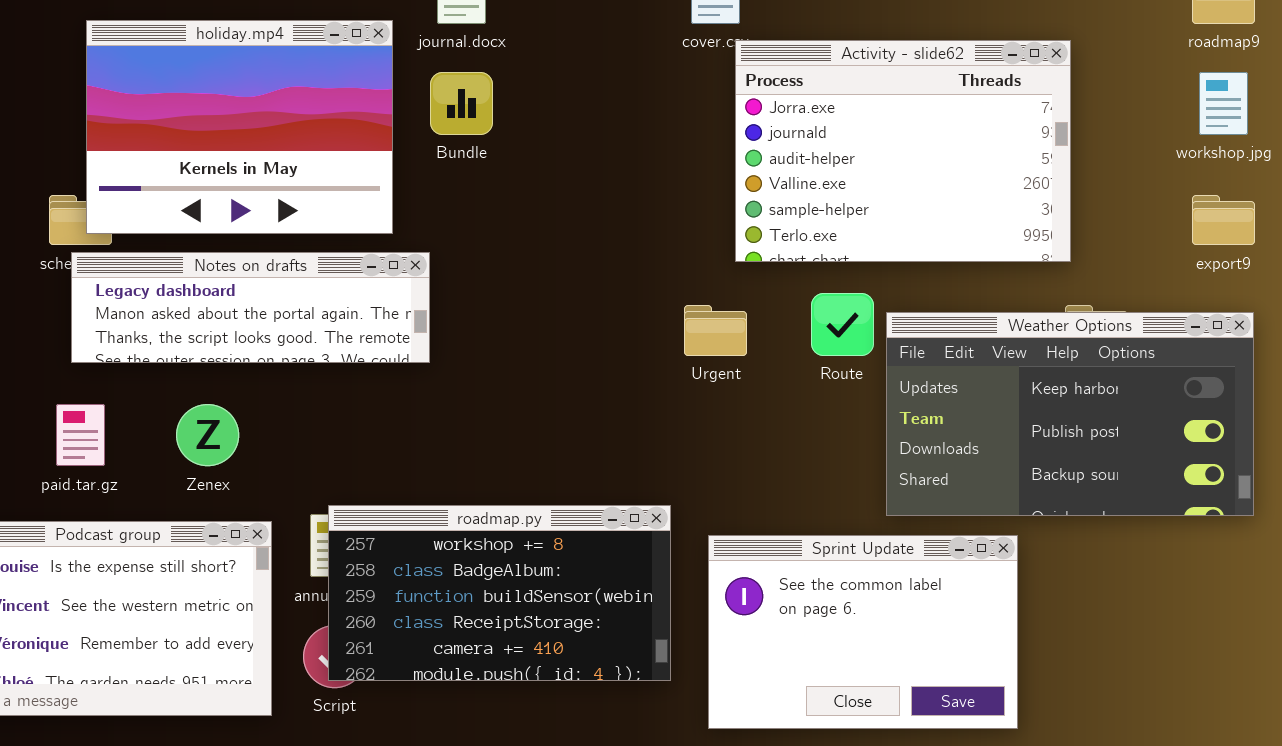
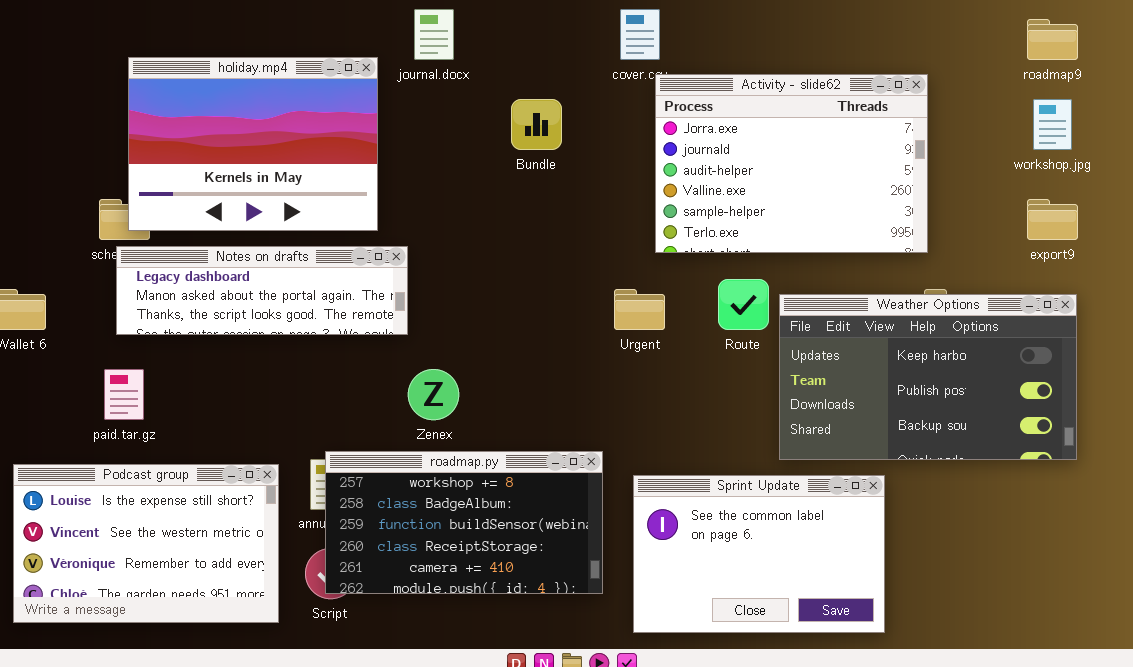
Bundle: [430,72,493,135] -> [511,99,562,150], moved
Zenex: [176,404,239,466] -> [408,369,459,420], moved

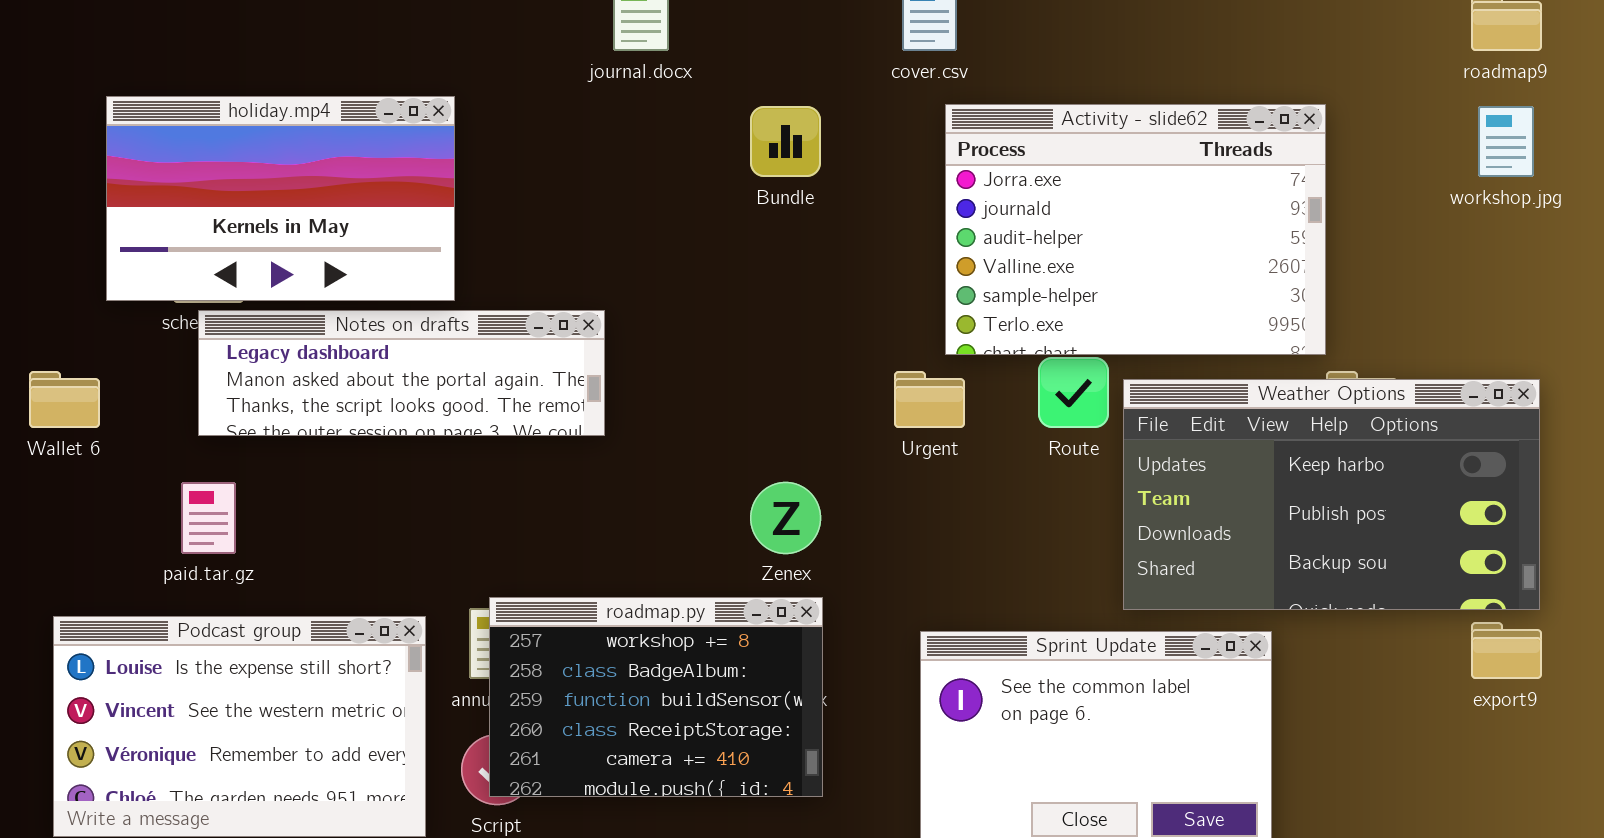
holiday.mp4: [128,57,378,231] -> [106,96,455,301], moved, resized
Activity - slide62: [655,74,928,253] -> [945,104,1326,355], moved
export9: [1027,199,1078,240] -> [1471,622,1542,679], moved
Zenex: [408,369,459,420] -> [750,482,821,554], moved
roadmap.py: [325,451,603,594] -> [489,597,823,797], resized

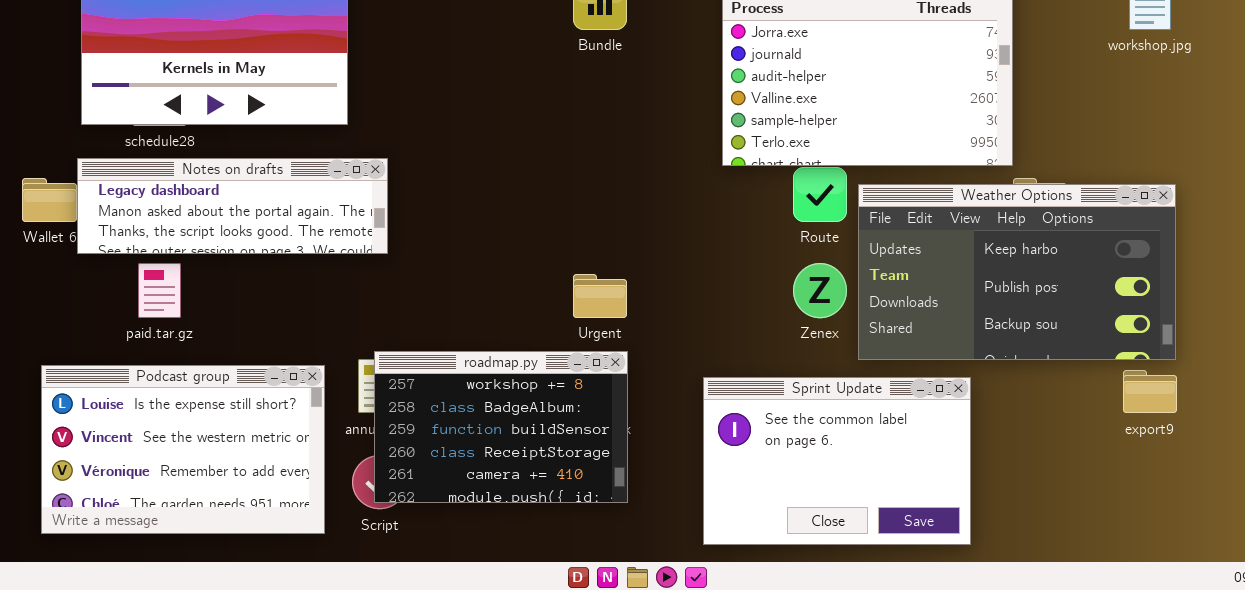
Notes on drafts: [198,310,605,436] -> [77,158,388,254], moved
Urgent: [894,371,965,428] -> [573,274,627,318], moved
Zenex: [750,482,821,554] -> [793,263,847,318], moved

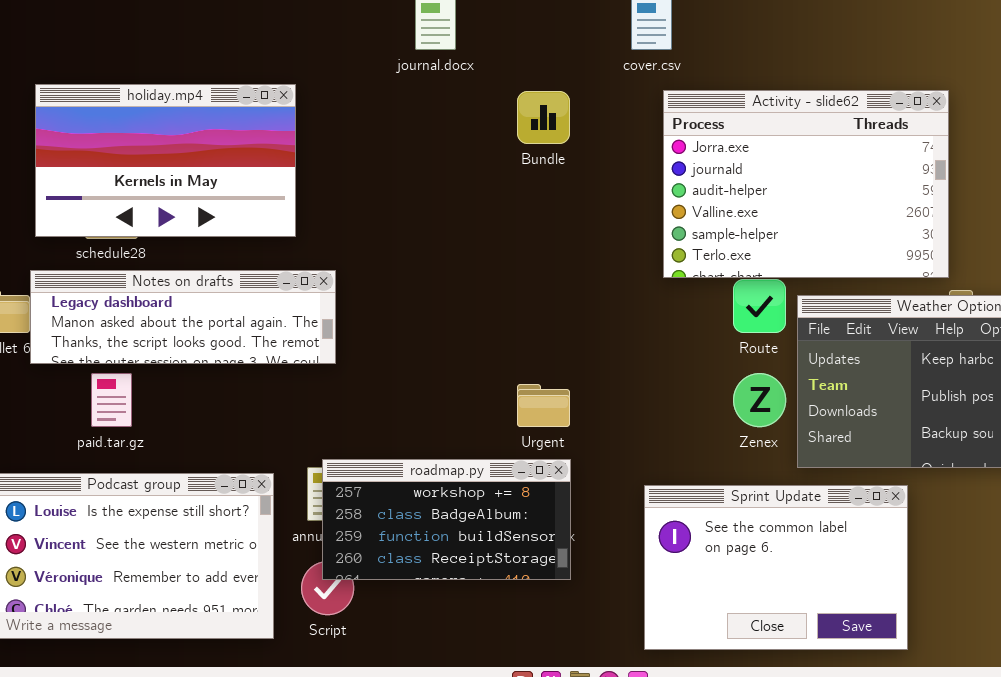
roadmap.py: [374,351,628,503] -> [322,459,571,580], resized

